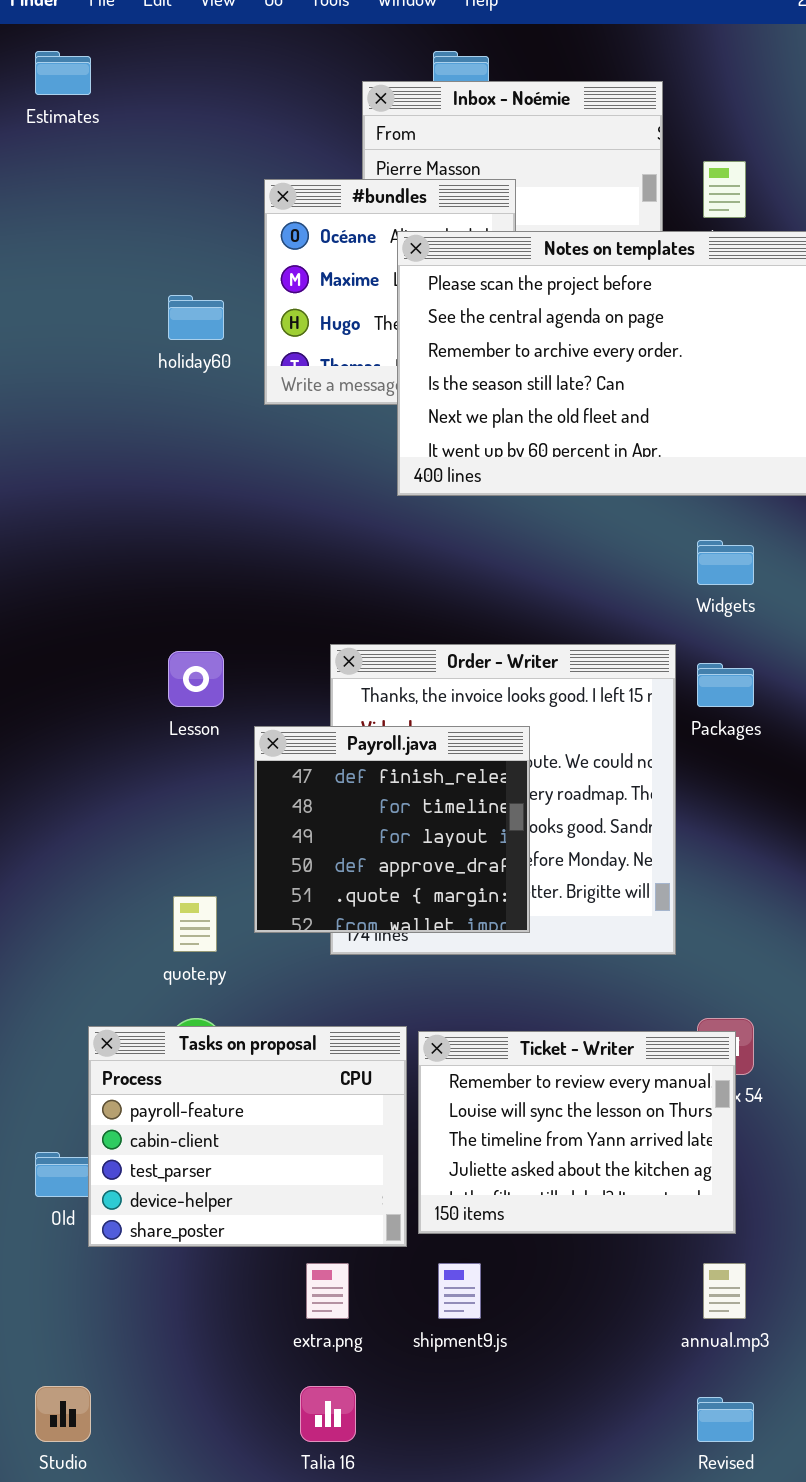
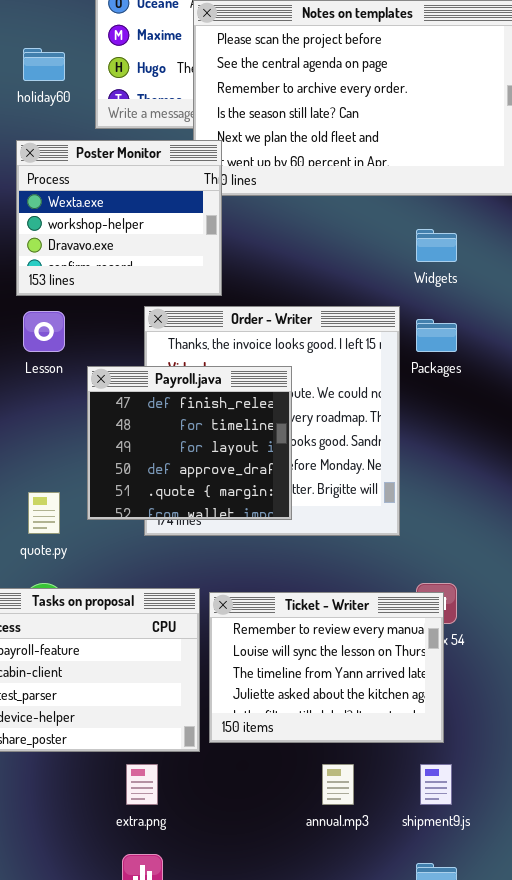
Poster Monitor: none -> [16,140,222,296], opened
shipment9.js: [438,1263,481,1319] -> [420,764,452,805], moved
annual.mp3: [703,1263,746,1319] -> [322,764,354,805], moved

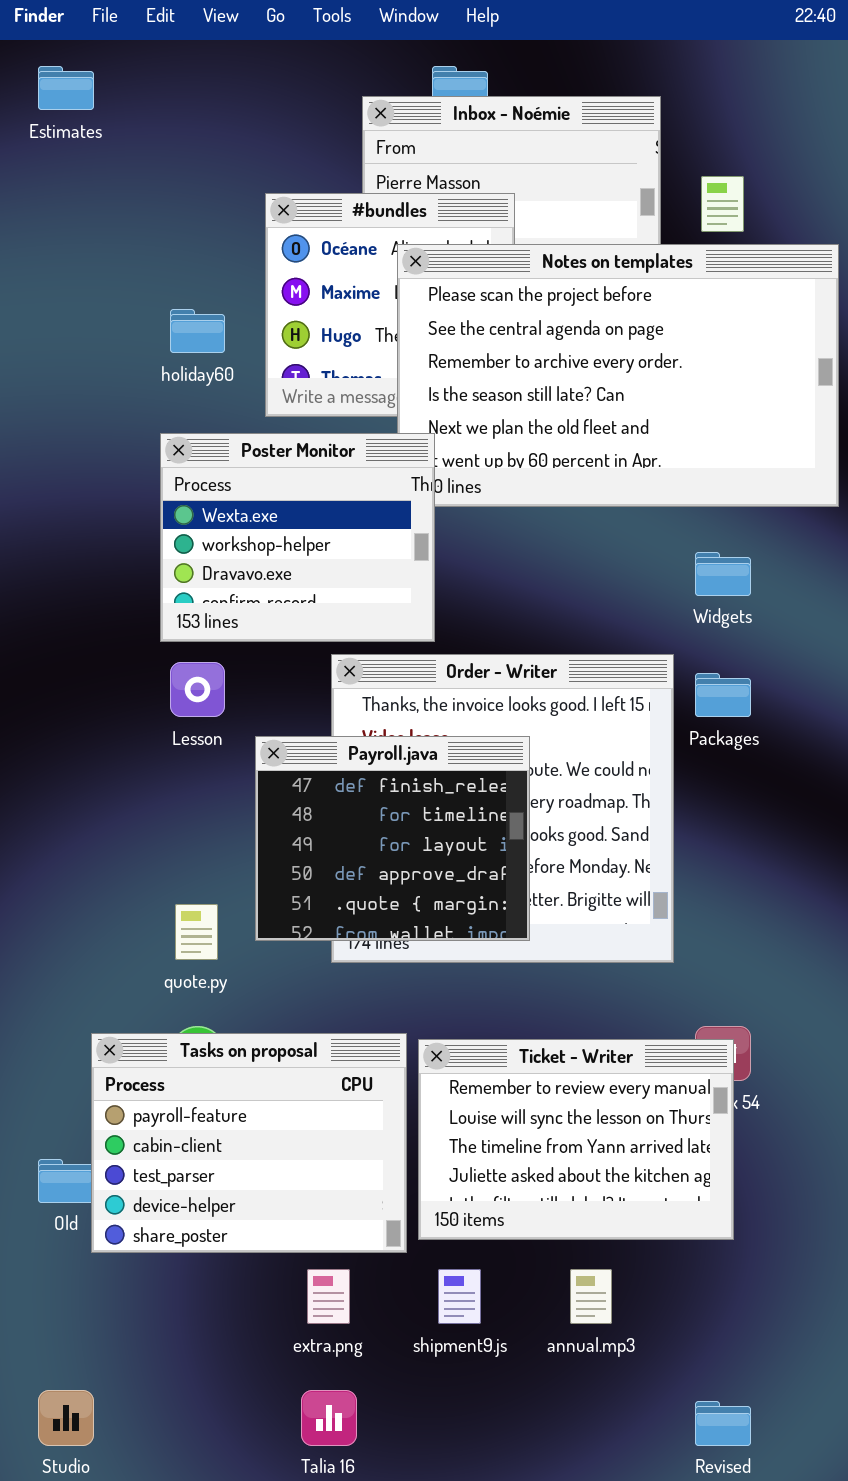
shipment9.js: [420,764,452,805] -> [438,1269,481,1324], moved

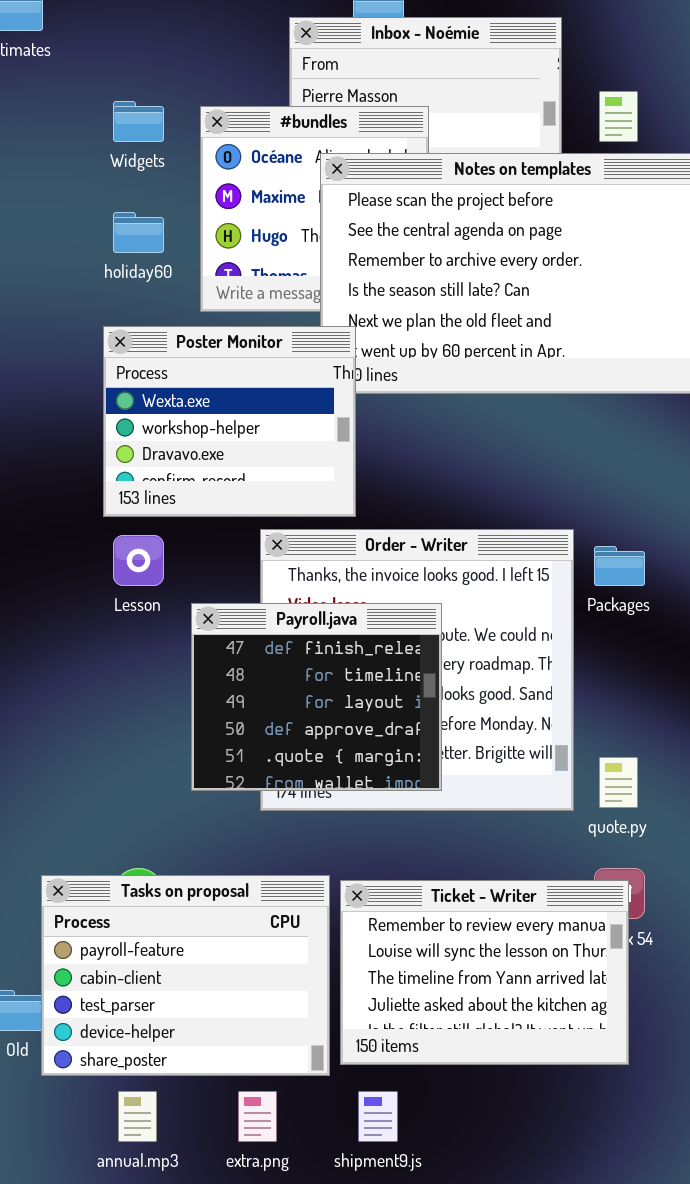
Widgets: [695,552,751,596] -> [113,101,164,142], moved
quote.py: [175,904,218,960] -> [599,757,638,808], moved
annual.mp3: [570,1269,612,1324] -> [118,1091,157,1142], moved

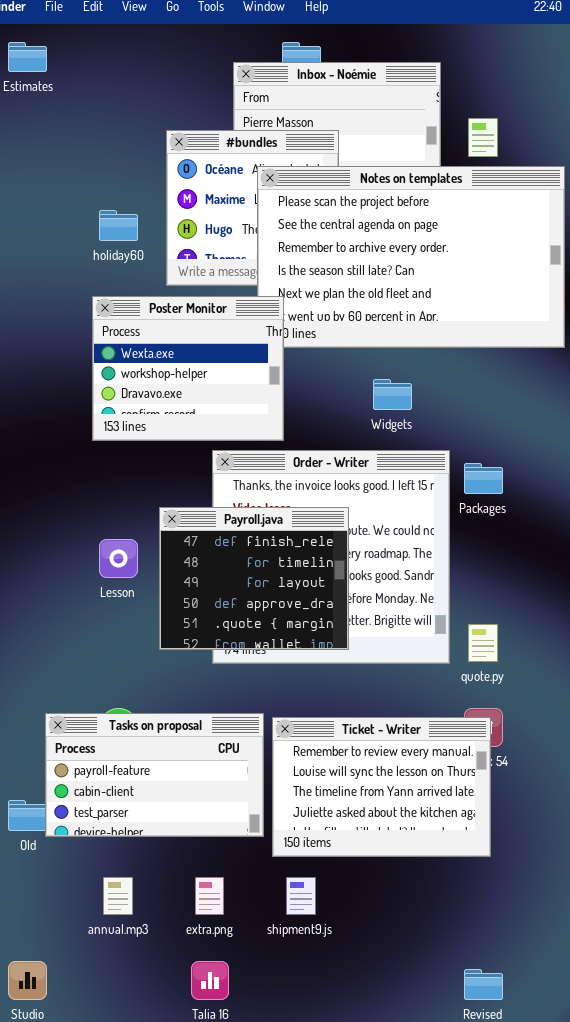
Widgets: [113,101,164,142] -> [373,379,412,410], moved
Lesson: [113,535,164,586] -> [99,539,138,578], moved
Tasks on proposal: [41,875,330,1076] -> [45,713,264,837], resized

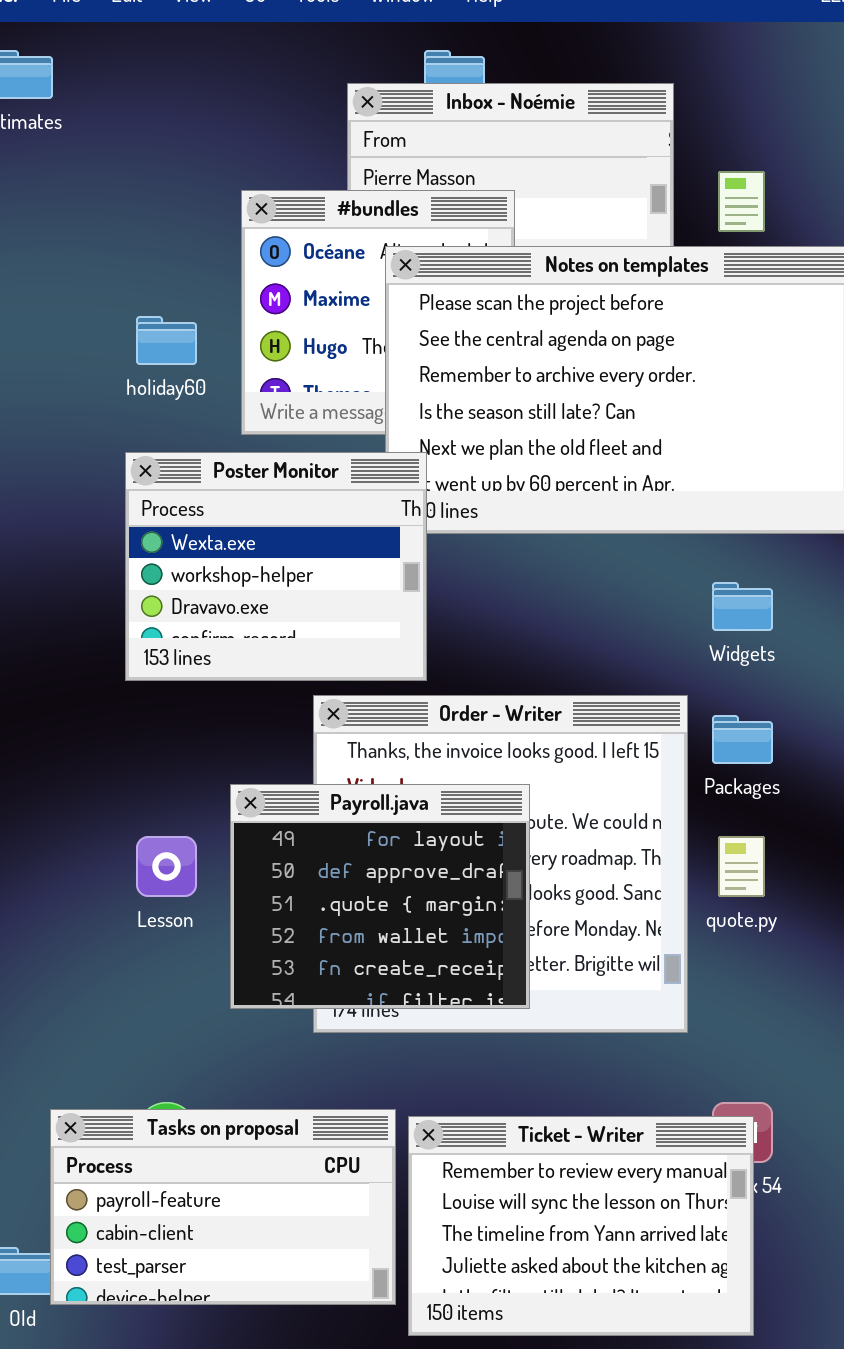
Widgets: [373,379,412,410] -> [712,582,773,631], moved
Payroll.java: [159,507,349,650] -> [230,784,530,1009], scrolled down 2 rows
quote.py: [468,624,498,662] -> [718,836,765,897], moved

